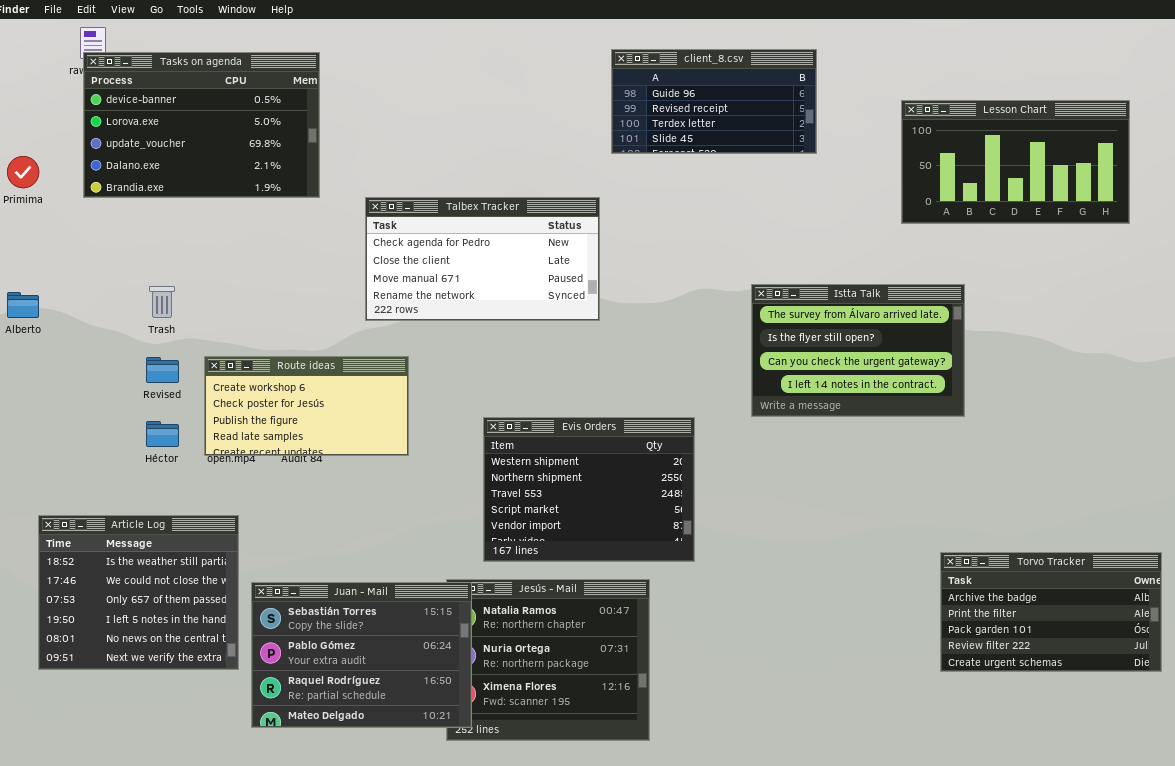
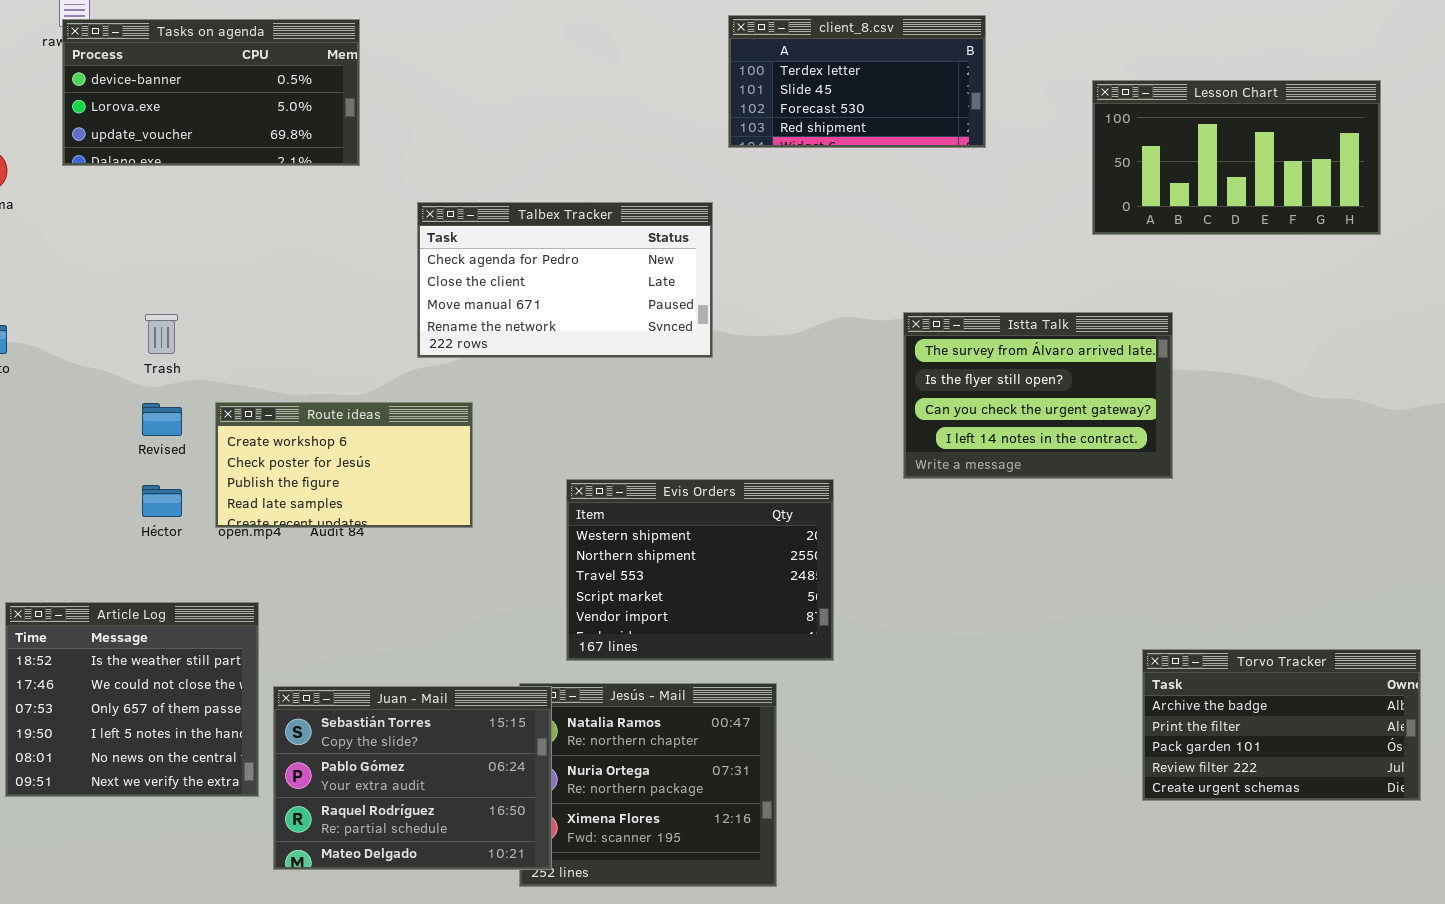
client_8.csv: [611,49,817,154] -> [728,15,986,148], scrolled down 2 rows
Tasks on agenda: [83,52,320,198] -> [62,19,360,166], resized

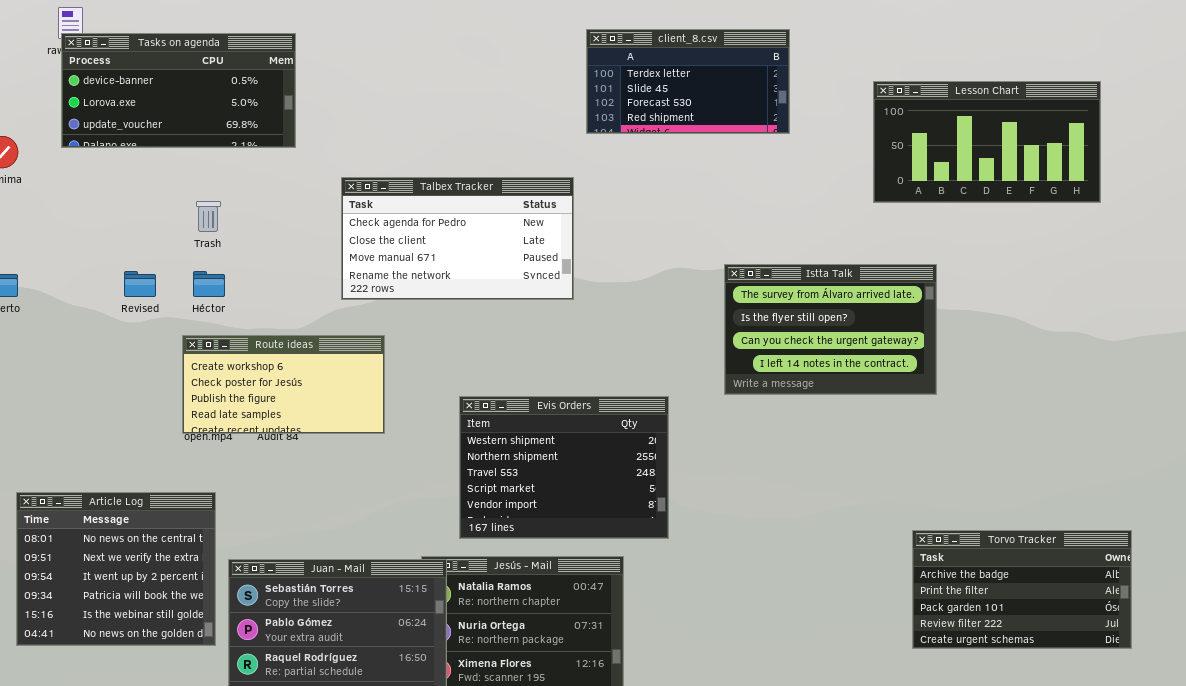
Trash: [145,314,178,354] -> [196,201,221,232], moved
Revised: [142,403,182,436] -> [124,271,156,297], moved
Héctor: [142,485,182,517] -> [193,271,225,297], moved
Article Log: [5,602,259,797] -> [16,492,216,646], scrolled down 4 rows

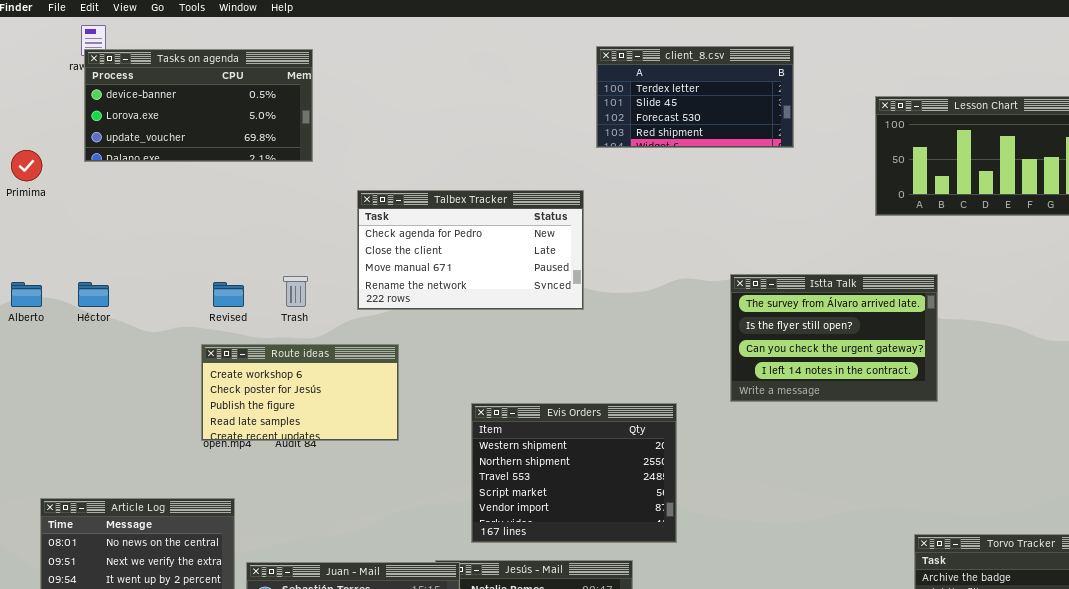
Trash: [196,201,221,232] -> [283,276,308,307], moved
Revised: [124,271,156,297] -> [213,282,244,307], moved
Héctor: [193,271,225,297] -> [78,282,109,307], moved

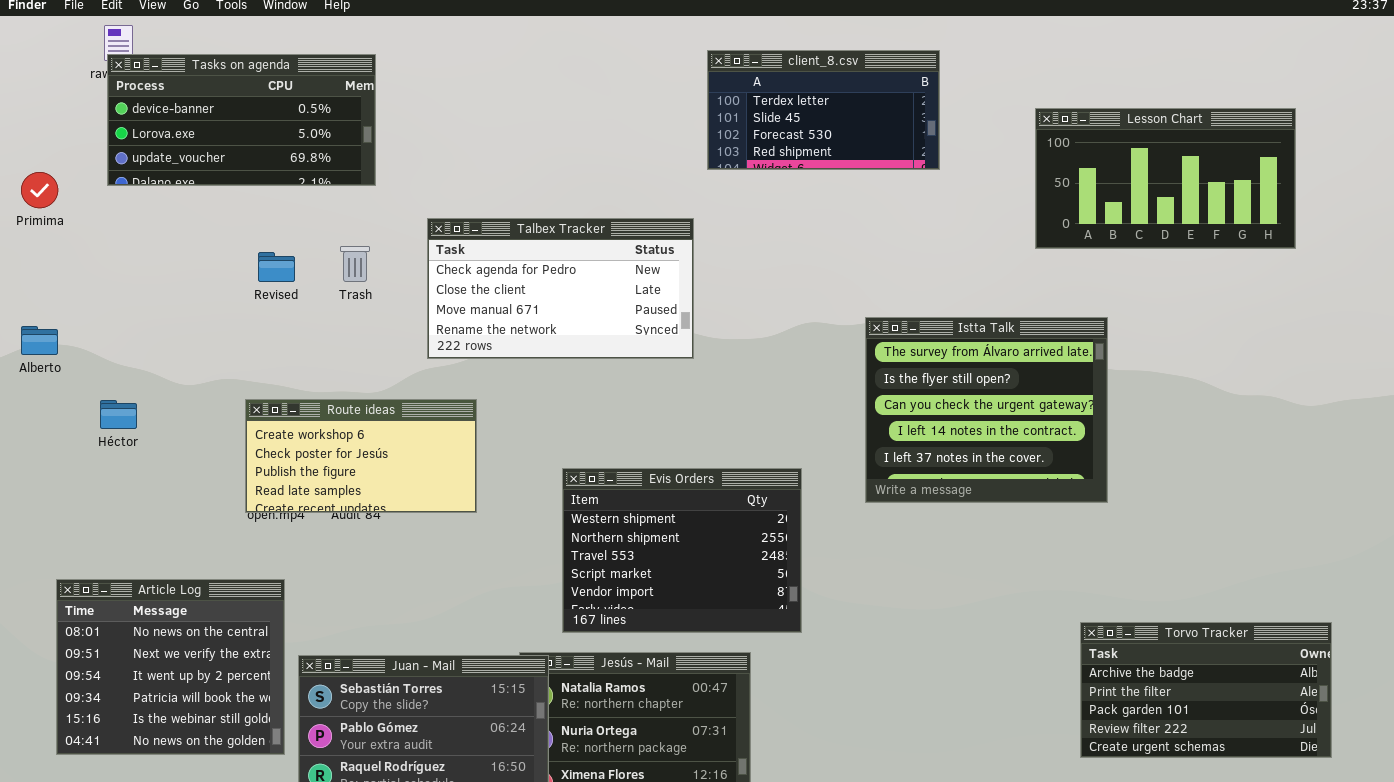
Istta Talk: [730,274,938,402] -> [865,317,1108,503], resized
Trash: [283,276,308,307] -> [340,246,370,282], moved
Héctor: [78,282,109,307] -> [100,400,137,429], moved
Revised: [213,282,244,307] -> [258,252,295,282], moved

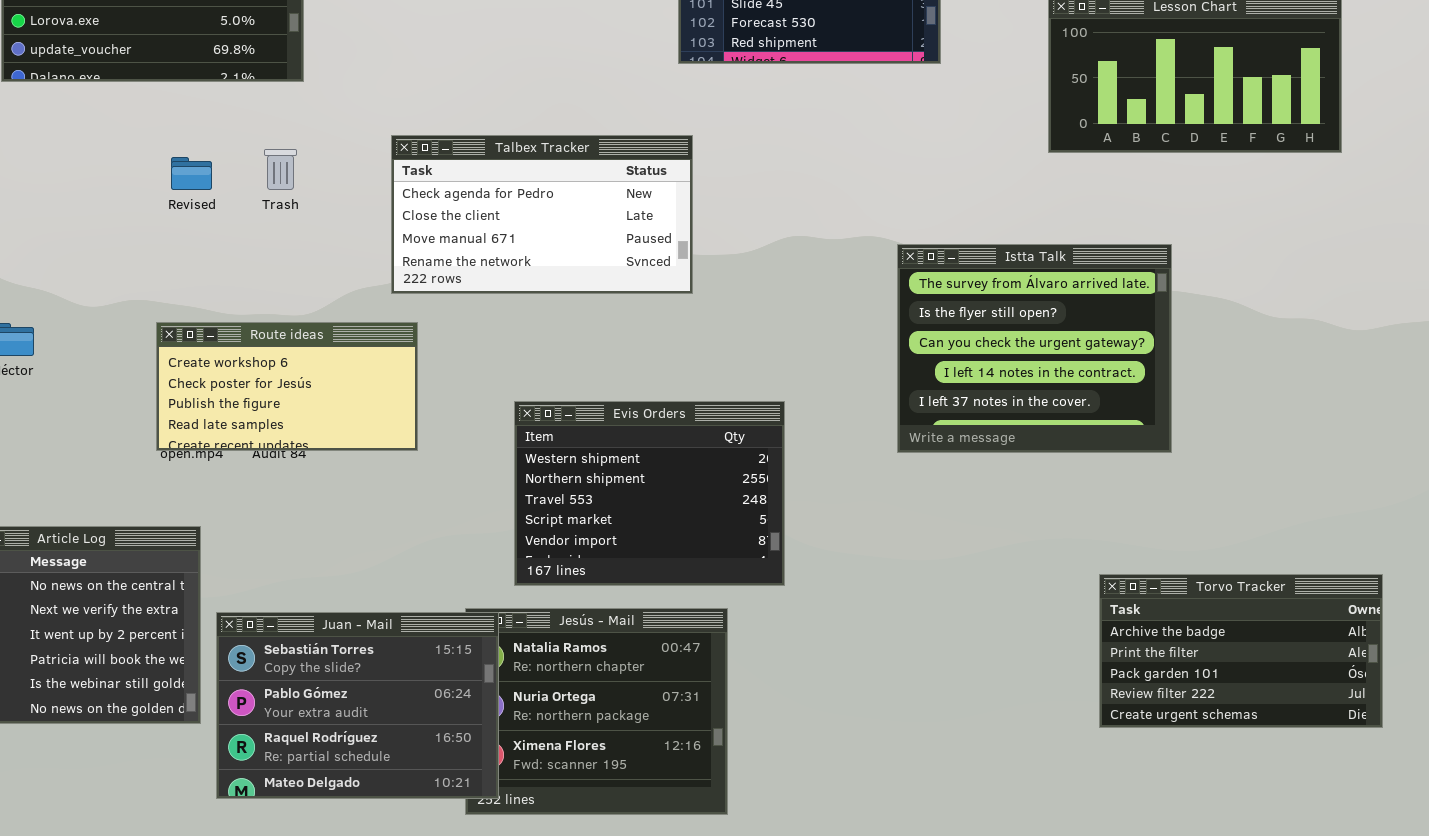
Talbex Tracker: [427,218,694,359] -> [391,135,693,294], moved
Istta Talk: [865,317,1108,503] -> [897,244,1172,453], moved

